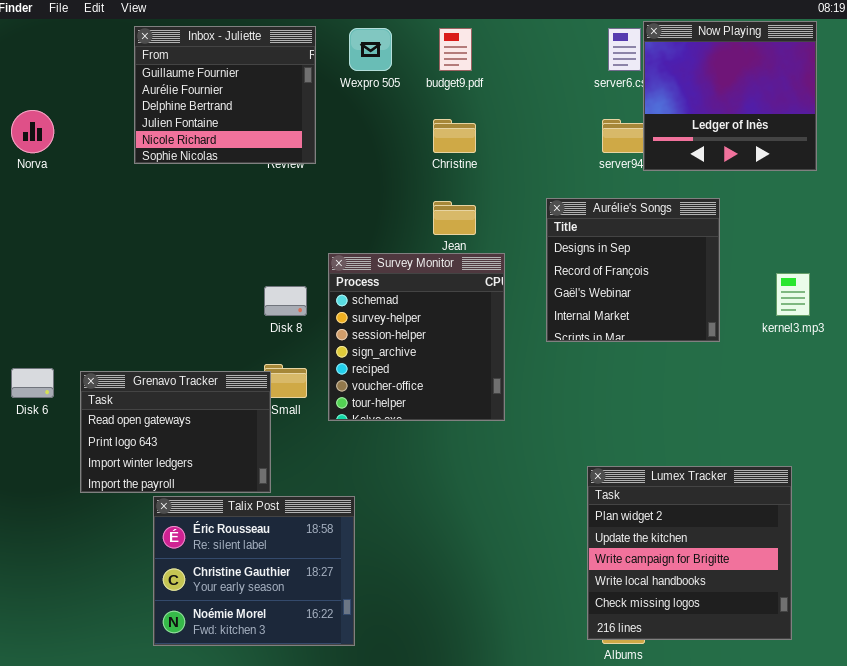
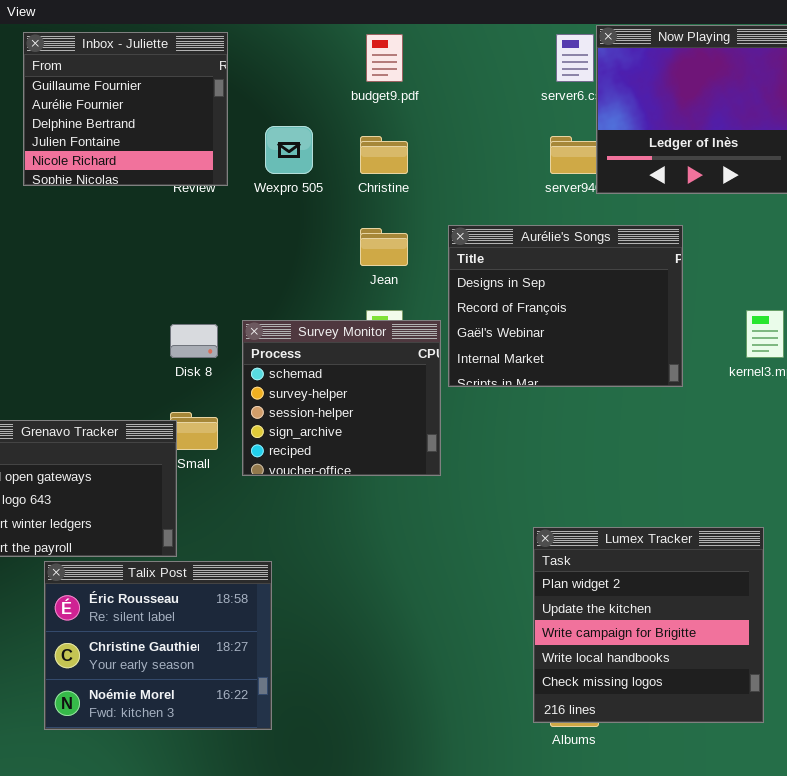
Wexpro 505: [349,28,392,71] -> [265,126,313,174], moved
Aurélie's Songs: [546,198,720,342] -> [448,225,683,387], resized
Survey Monitor: [328,253,505,421] -> [242,320,441,476], resized

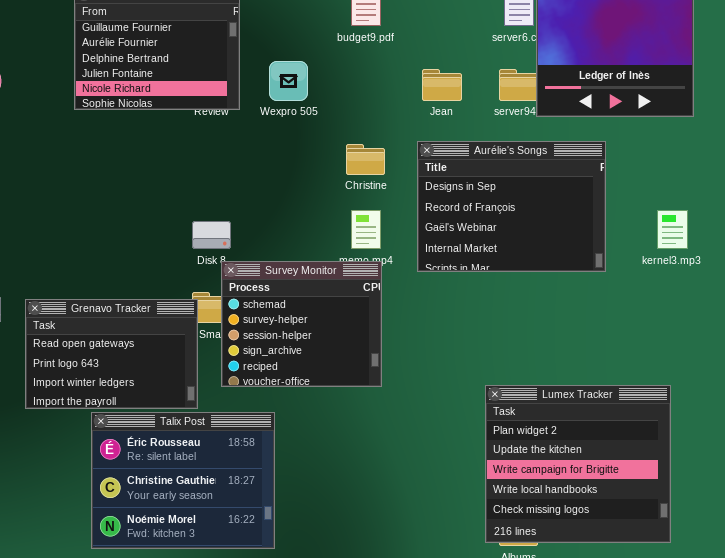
Christine: [360,136,408,174] -> [346,144,385,175], moved
Jean: [360,228,408,266] -> [422,69,462,101], moved
Survey Monitor: [242,320,441,476] -> [221,261,382,387], moved

